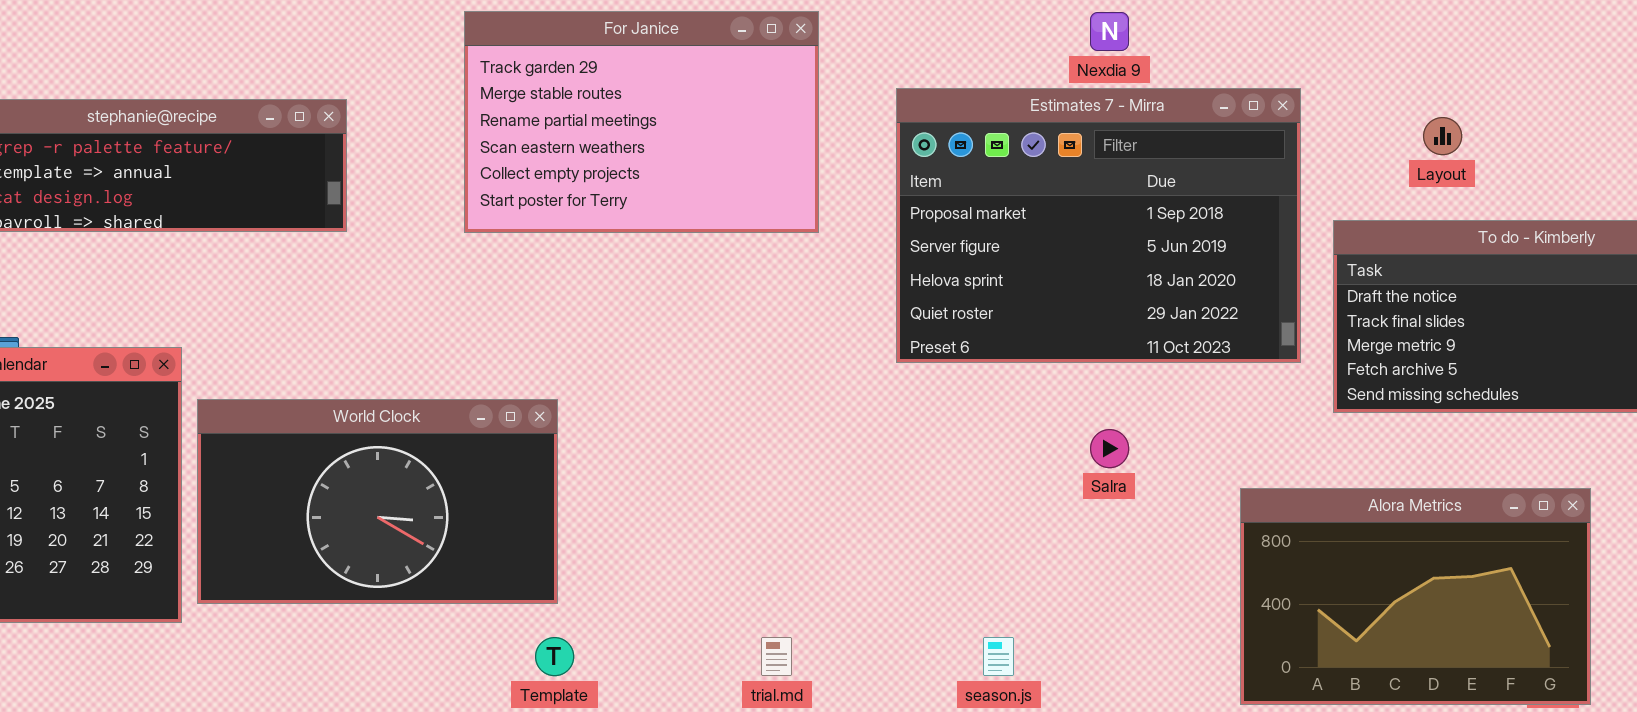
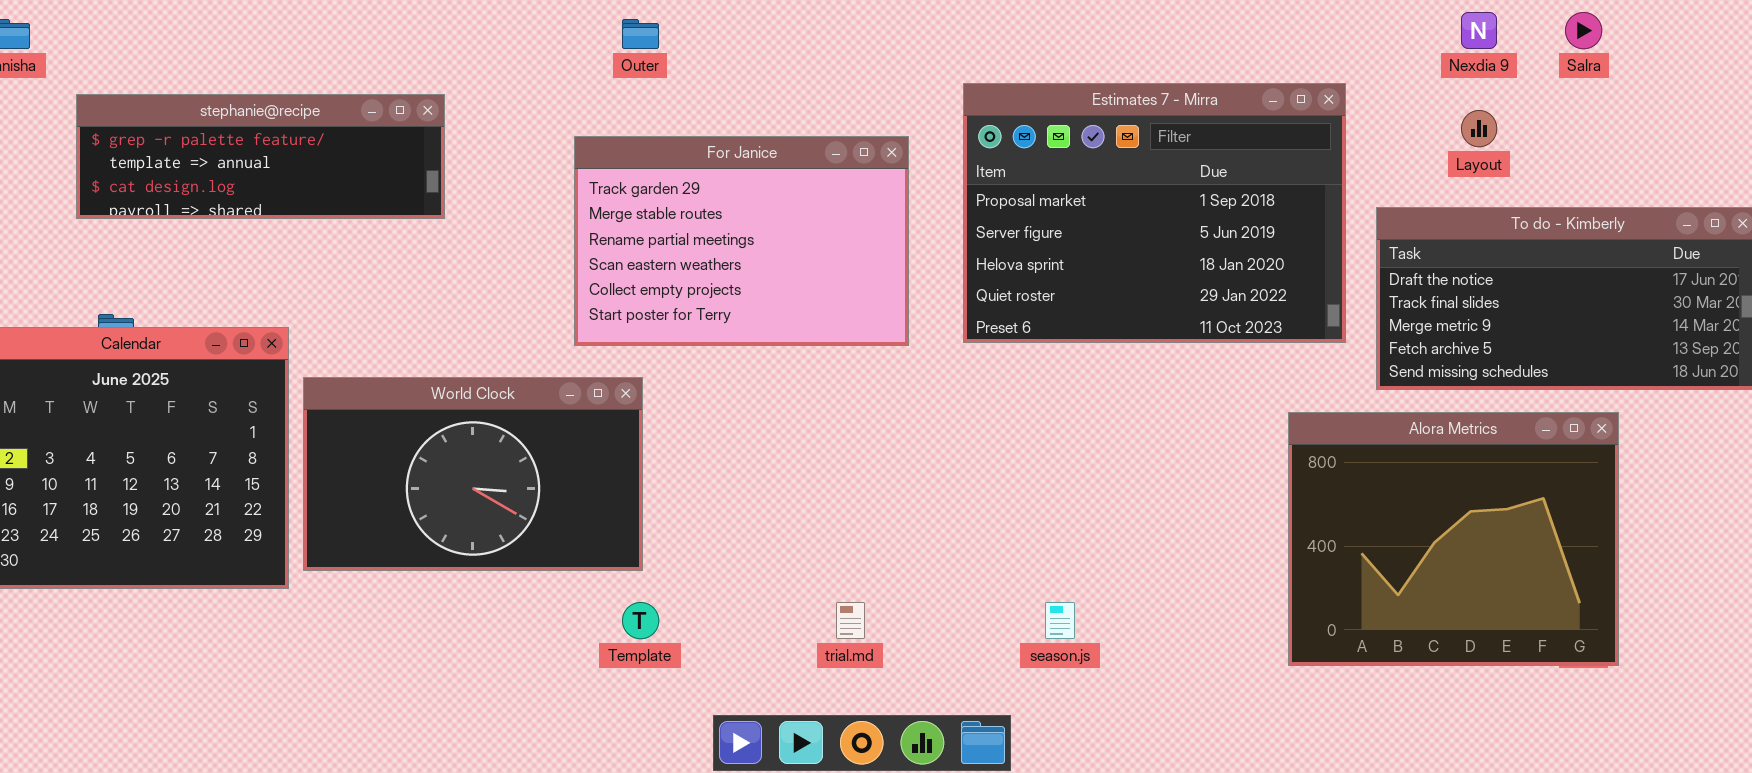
For Janice: [464,11,819,233] -> [574,136,909,346], moved
Nexdia 9: [1090,12,1129,51] -> [1461,12,1497,49], moved
Salra: [1090,429,1129,468] -> [1565,12,1602,49], moved
Alora Metrics: [1240,488,1591,705] -> [1288,412,1619,666], resized

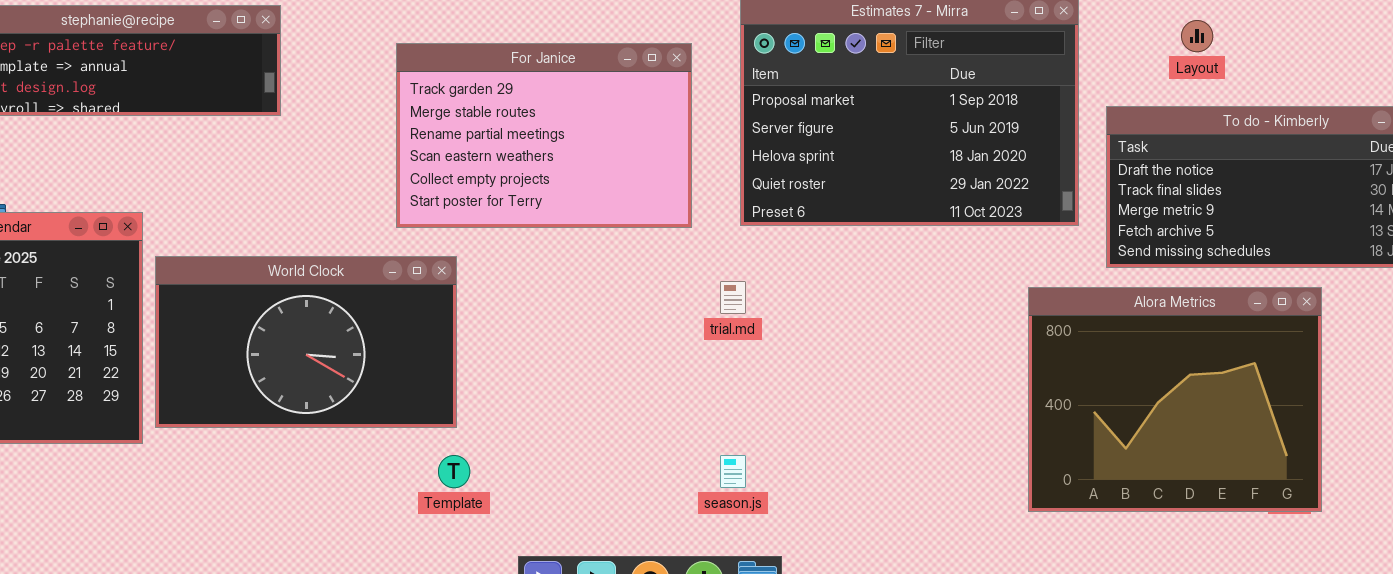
trial.md: [836,602,865,639] -> [720,281,746,314], moved
season.js: [1045,602,1075,639] -> [720,455,746,488], moved

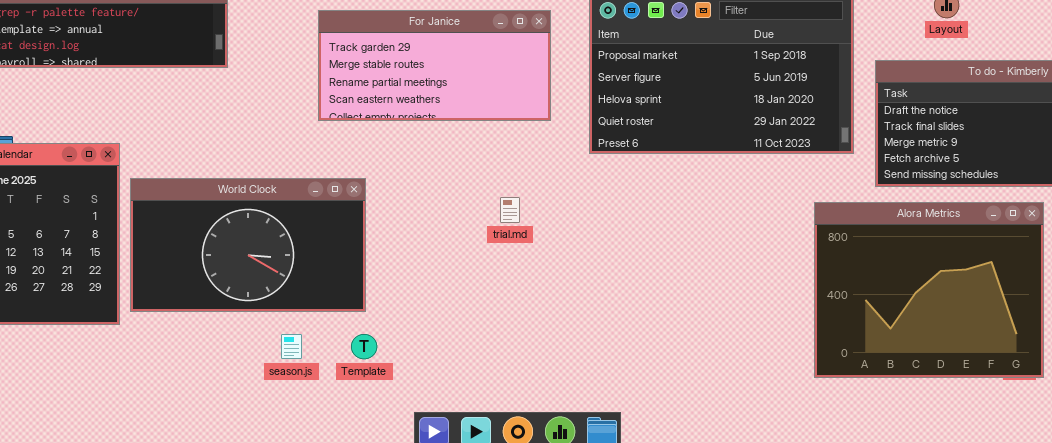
For Janice: [396,43,692,228] -> [318,10,551,121], resized
trial.md: [720,281,746,314] -> [500,197,520,223], moved
season.js: [720,455,746,488] -> [281,334,302,359], moved

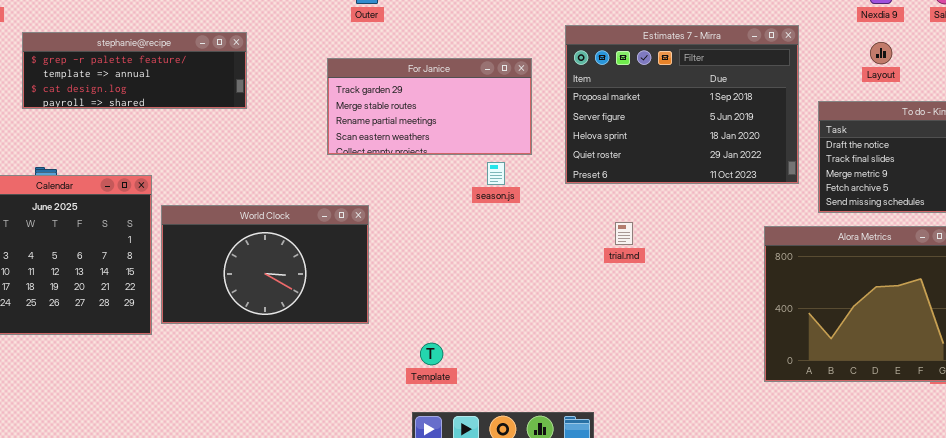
trial.md: [500,197,520,223] -> [615,222,633,245], moved
season.js: [281,334,302,359] -> [487,162,505,185], moved
Template: [351,334,377,359] -> [420,343,443,365], moved

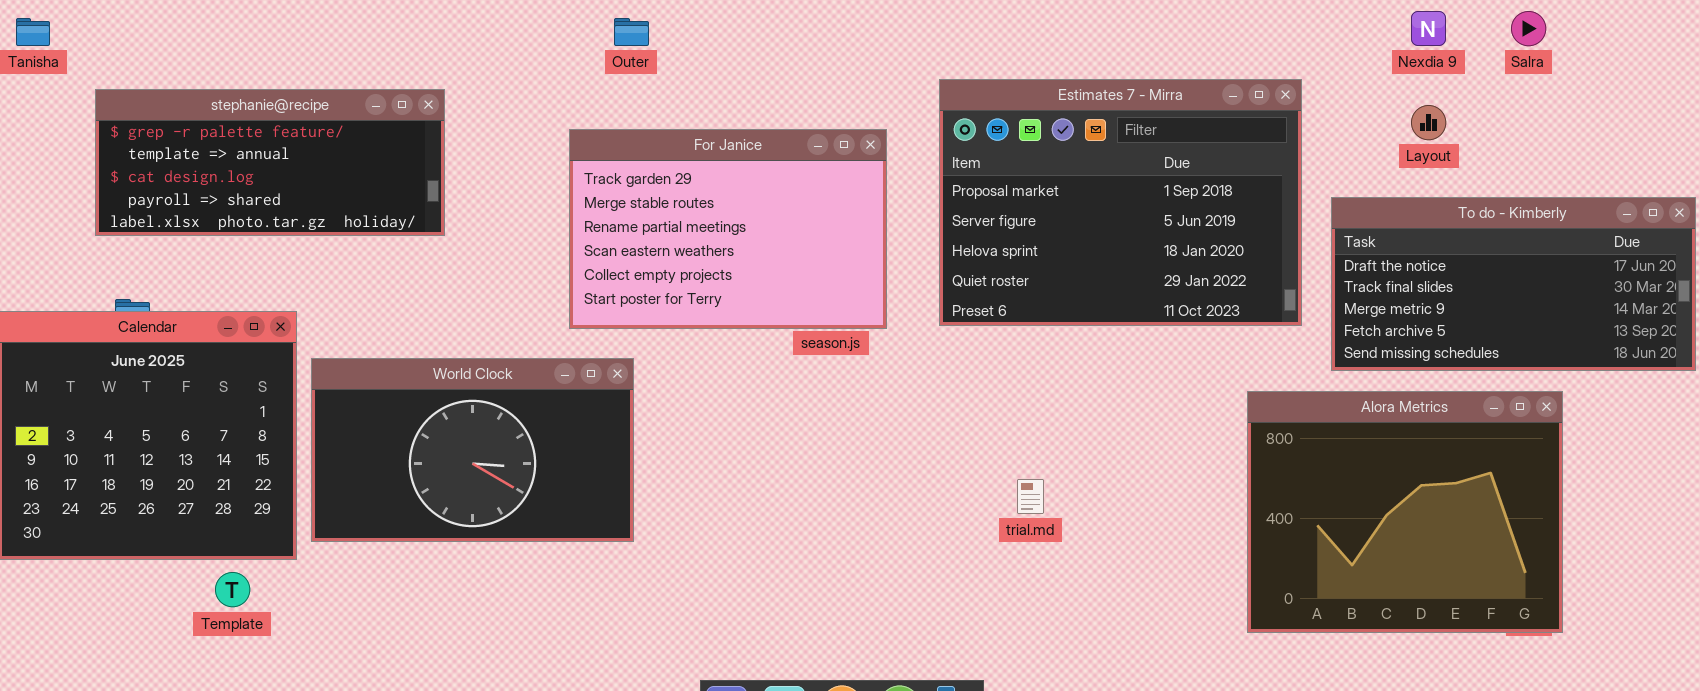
stephanie@recipe: [22,32,247,109] -> [95,89,445,236], resized
For Janice: [327,58,532,155] -> [569,129,887,329], resized
trial.md: [615,222,633,245] -> [1017,479,1044,514], moved
Template: [420,343,443,365] -> [215,572,250,607], moved

